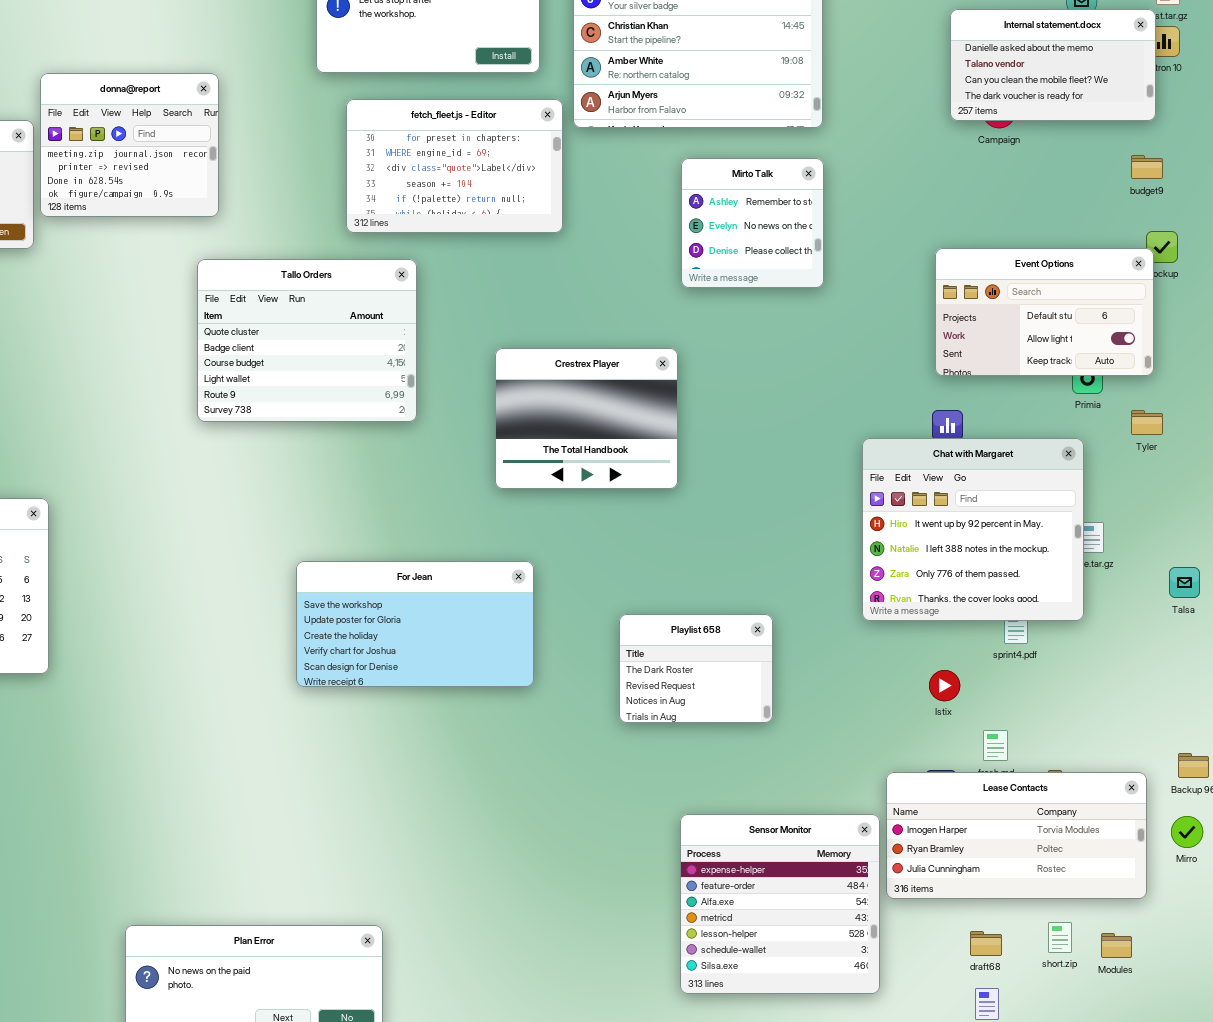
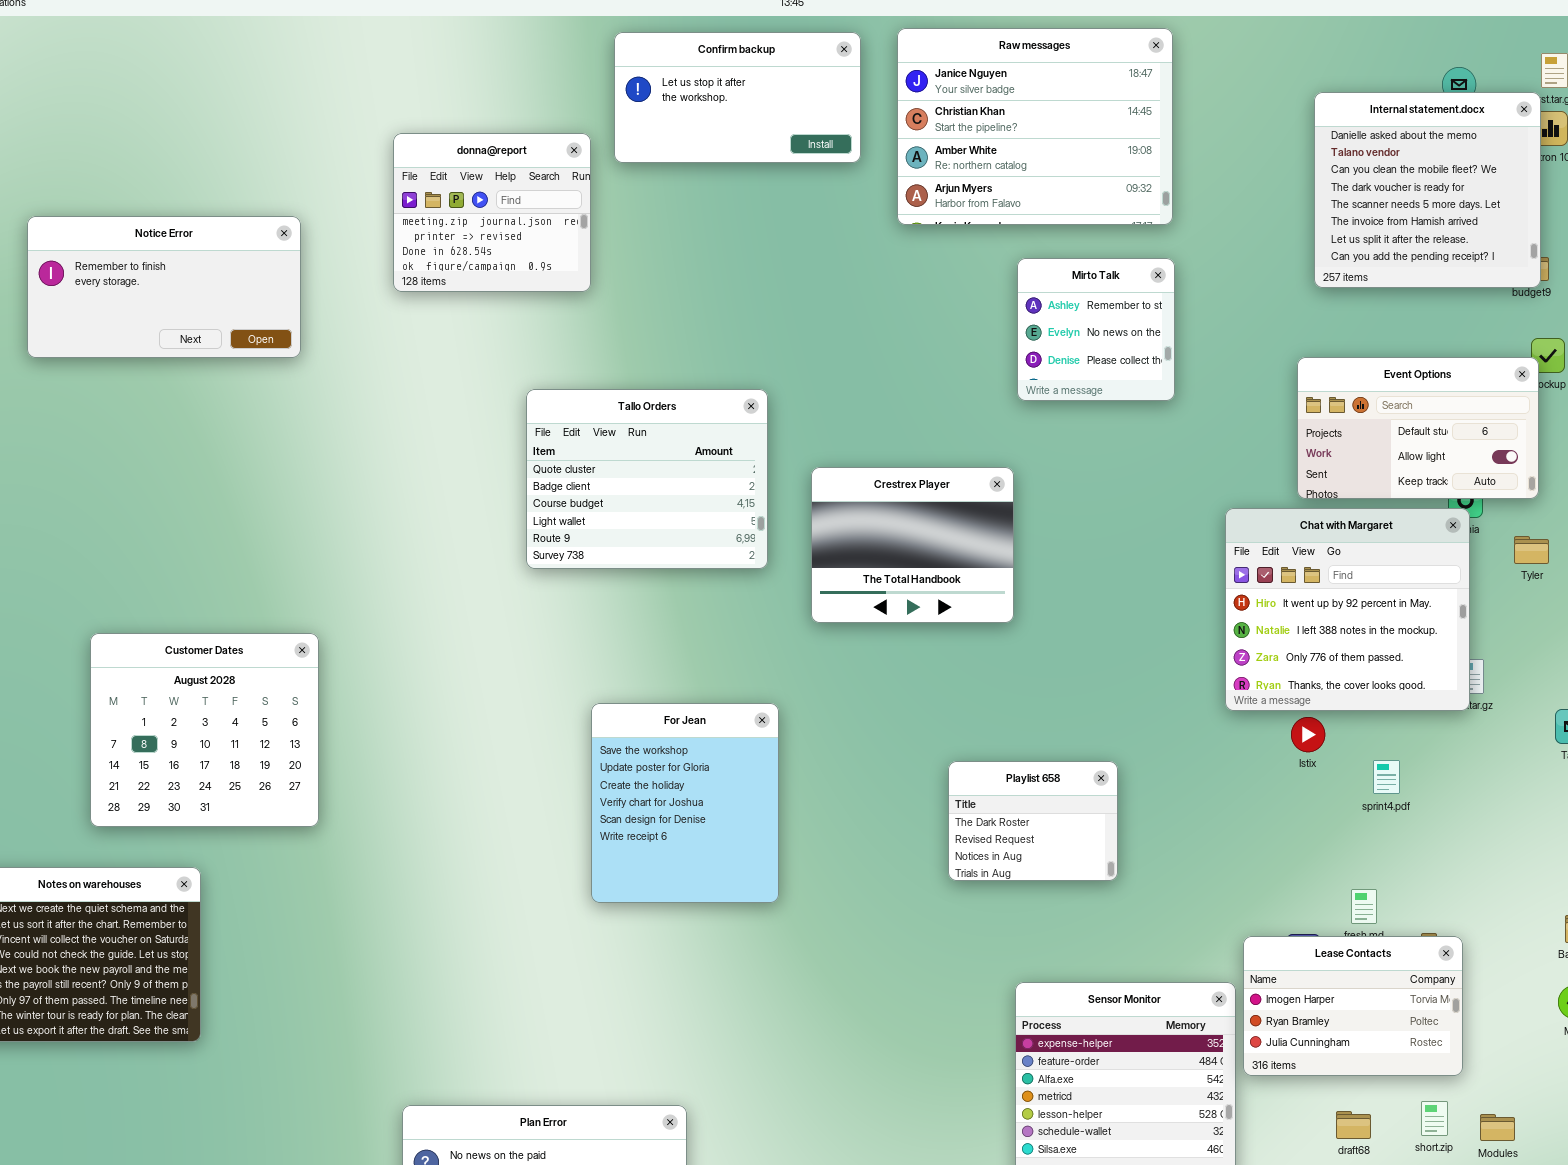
Internal statement.docx: [950,9,1156,121] -> [1314,92,1541,288], resized
donna@report: [40,73,219,217] -> [393,133,591,292], moved
fetch_fleet.js - Editor: [346,99,563,233] -> none, closed
Tallo Orders: [197,259,417,422] -> [526,389,768,569], moved
Chat with Margaret: [862,438,1084,621] -> [1225,508,1470,711], moved
For Jean: [296,561,534,687] -> [591,703,779,903], resized
Istix: [929,670,960,701] -> [1291,717,1325,752], moved
Lease Contacts: [886,772,1147,899] -> [1243,936,1463,1076], resized

